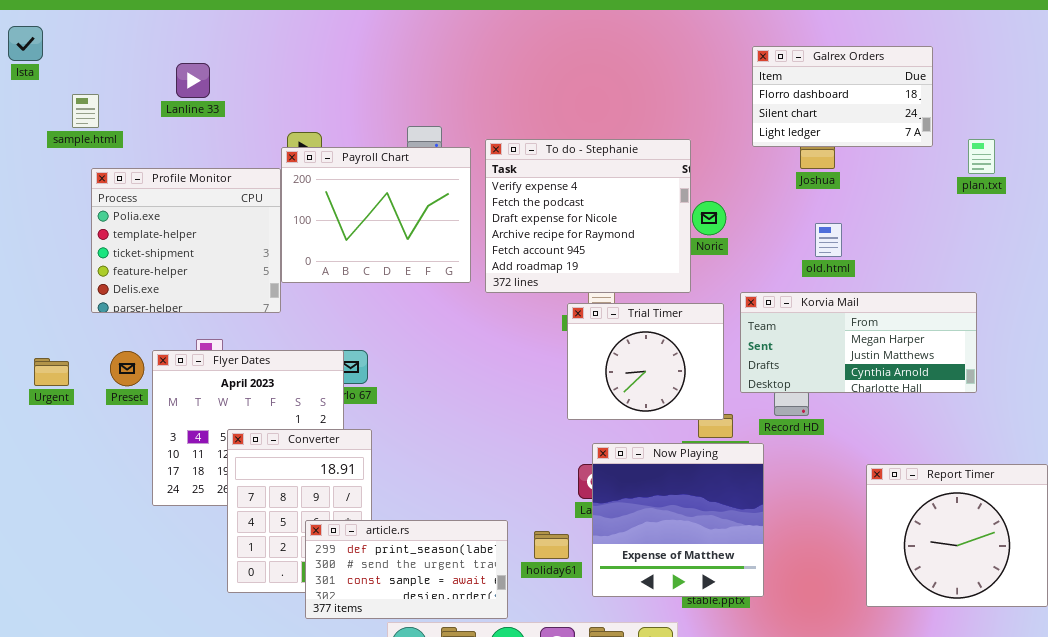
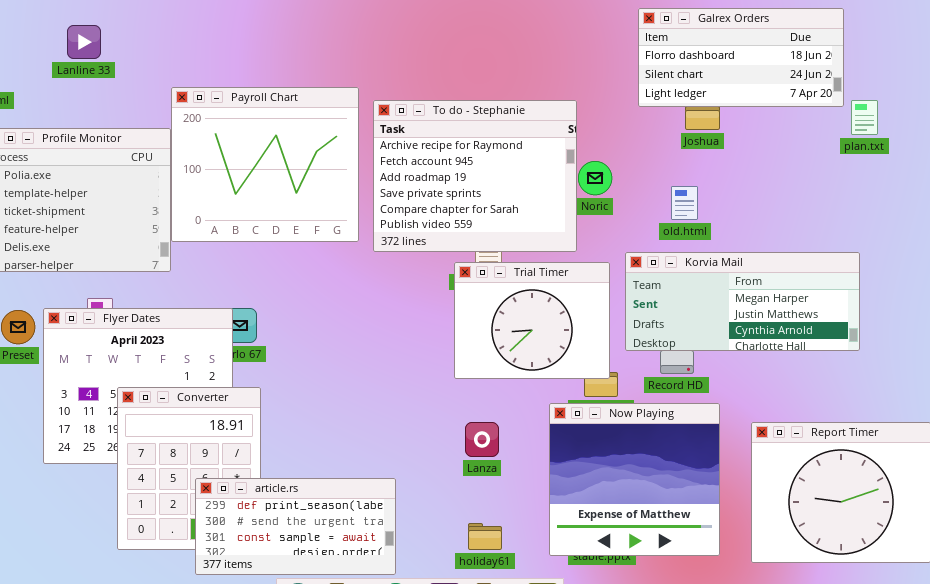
Galrex Orders: [752,46,933,147] -> [638,8,844,107], resized
To do - Stephanie: [485,139,691,293] -> [373,100,577,252], scrolled down 3 rows
Payroll Chart: [281,147,471,283] -> [171,87,359,242], resized
old.html: [815,223,842,257] -> [671,186,698,220], moved
Now Playing: [592,443,764,597] -> [549,403,720,556], moved
holiday61: [534,531,569,559] -> [468,523,502,550], moved

